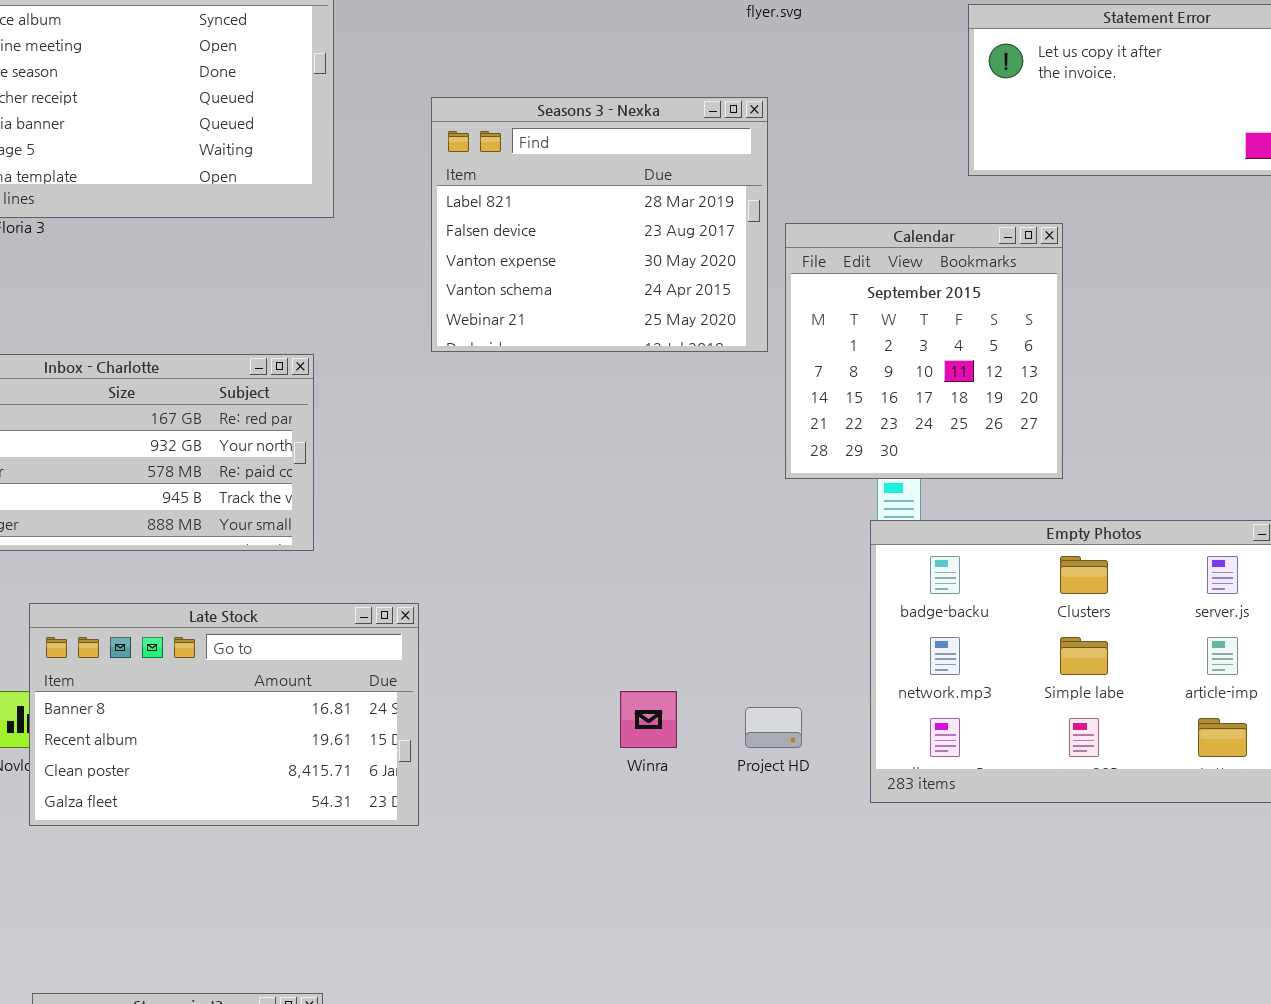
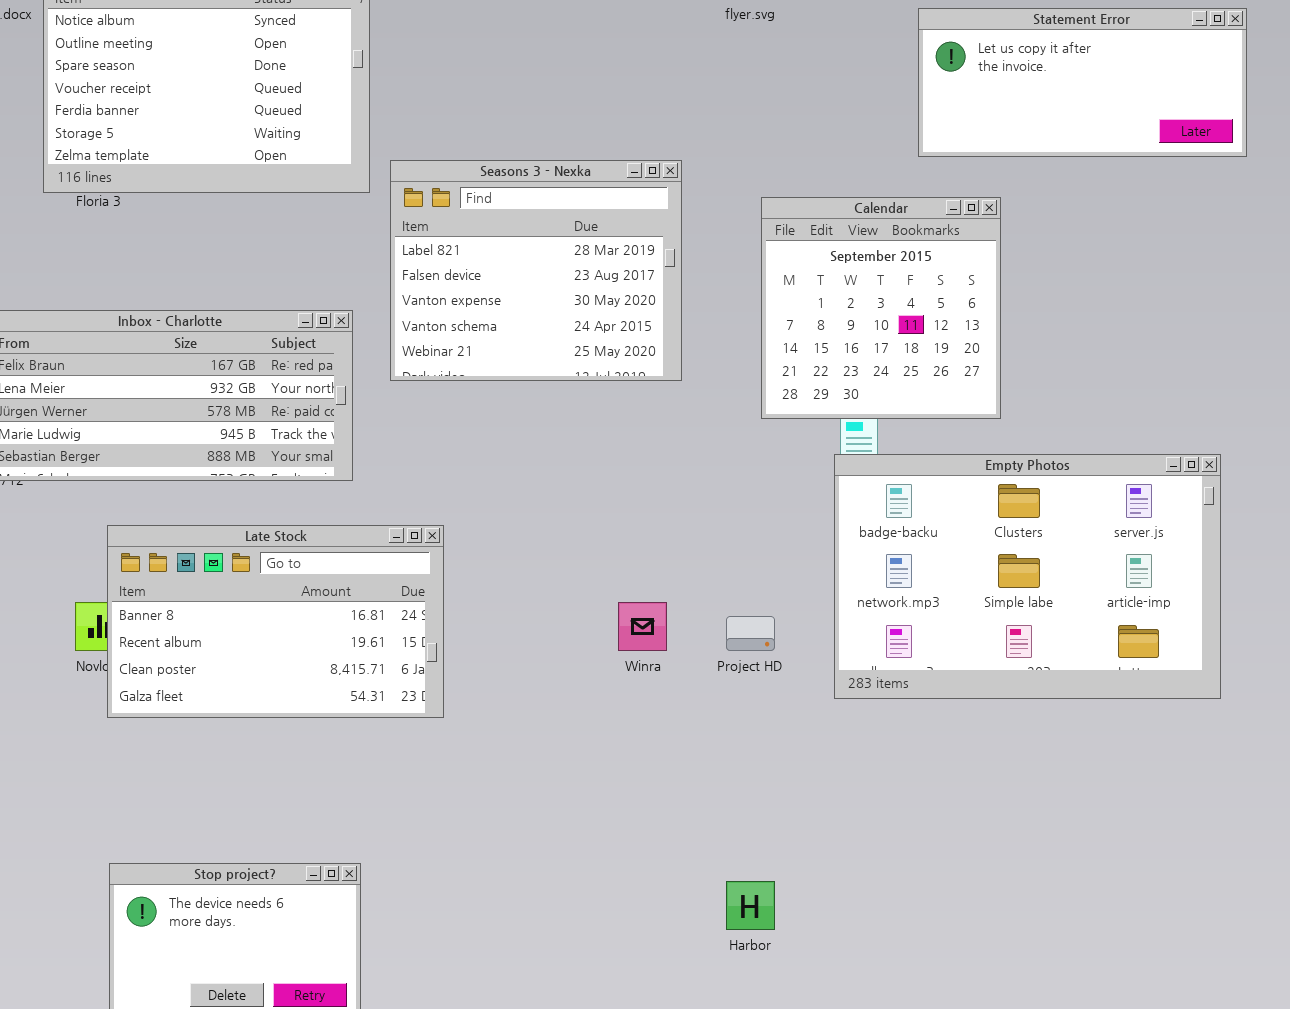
Seasons 3 - Nexka: [431,97,768,352] -> [390,160,682,381], moved

